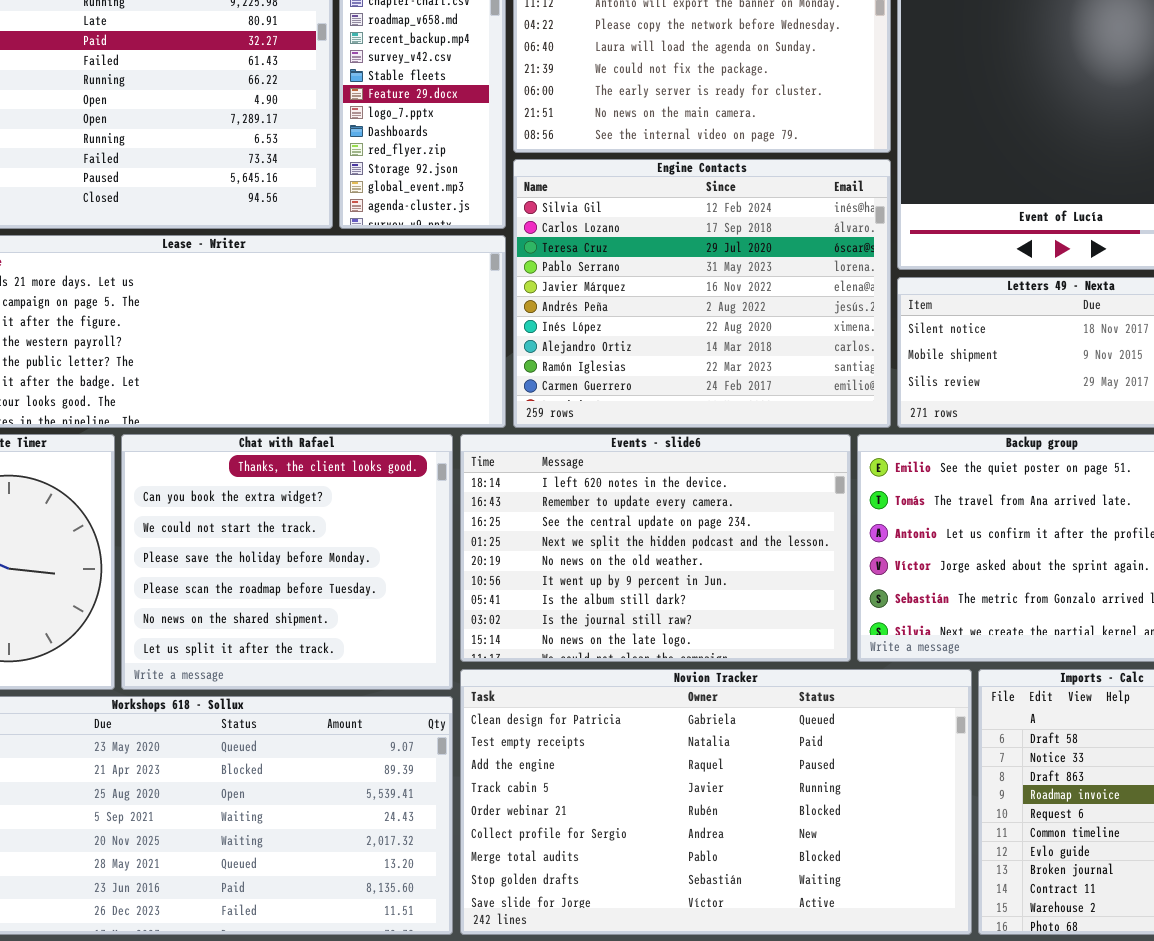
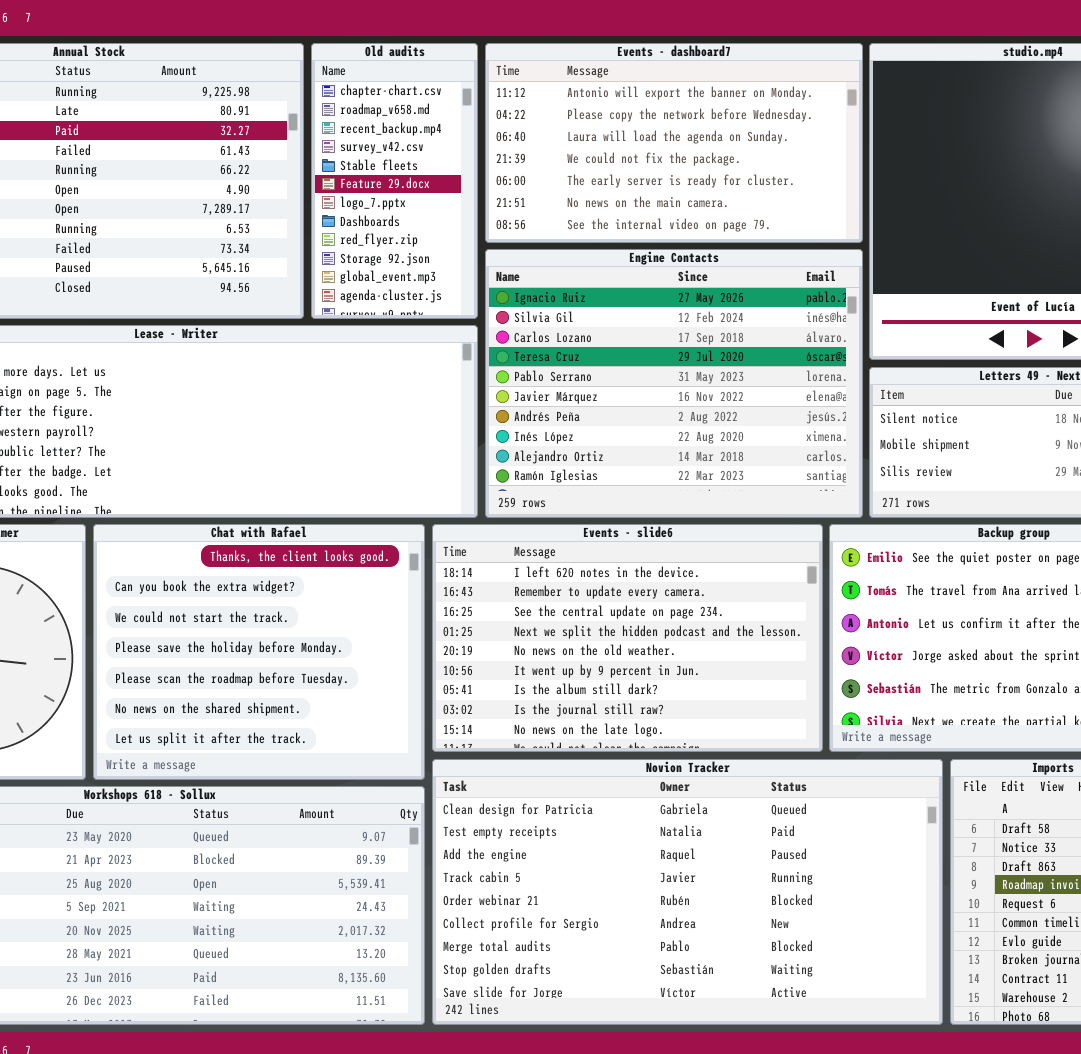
Engine Contacts: [513,159,891,428] -> [485,249,863,518], scrolled up 1 row

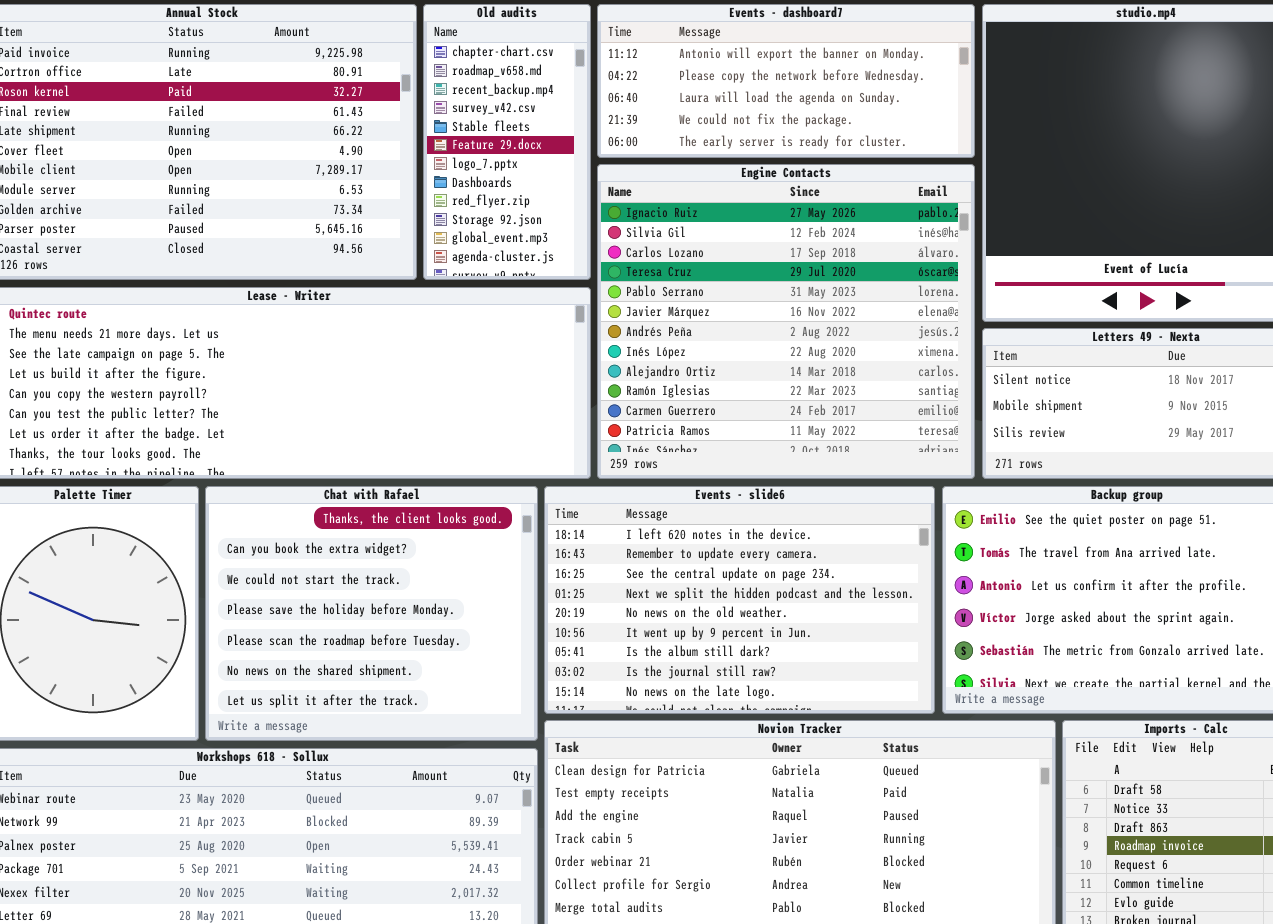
Events - dashboard7: [485,43,863,243] -> [597,4,975,158], resized
Engine Contacts: [485,249,863,518] -> [597,164,975,479], resized

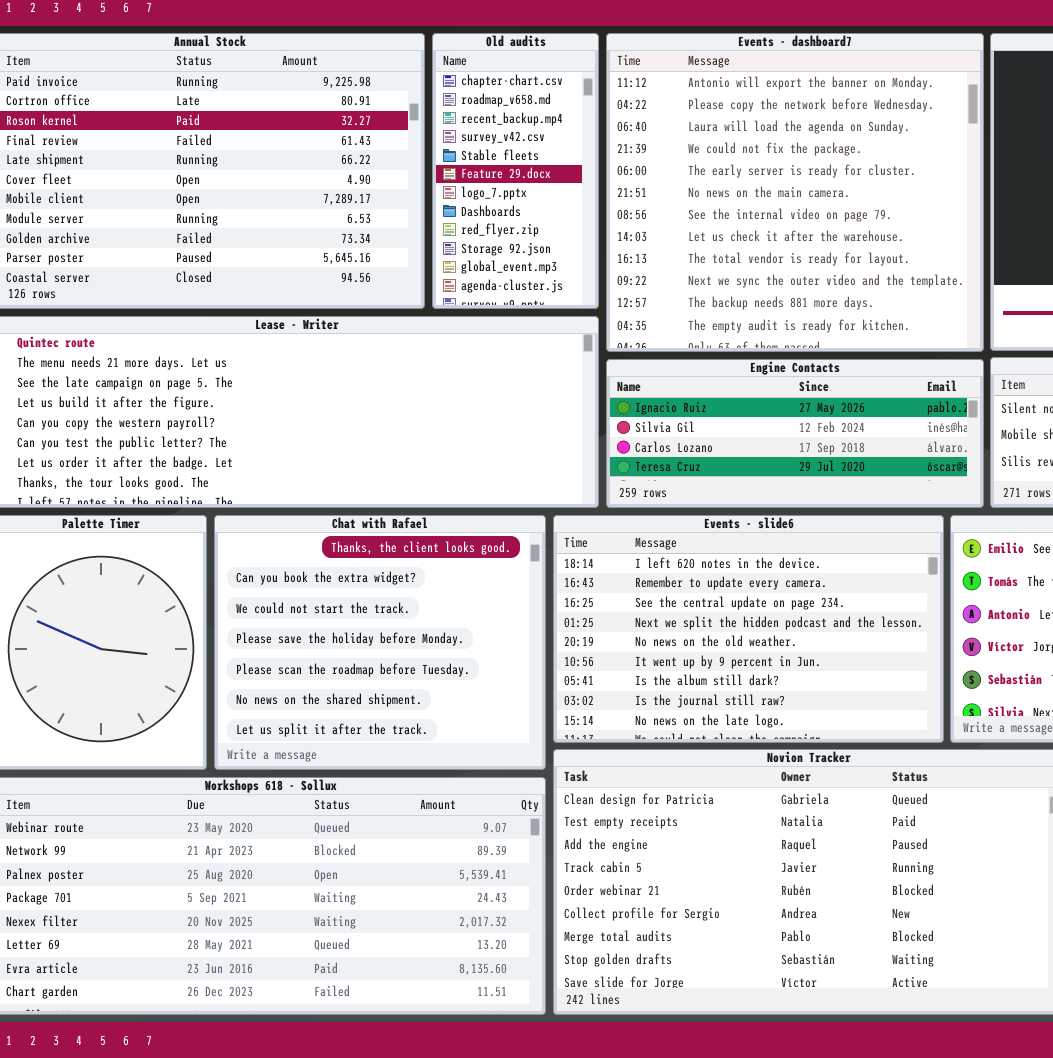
Events - dashboard7: [597,4,975,158] -> [606,33,984,352], resized
Engine Contacts: [597,164,975,479] -> [606,359,984,508], resized

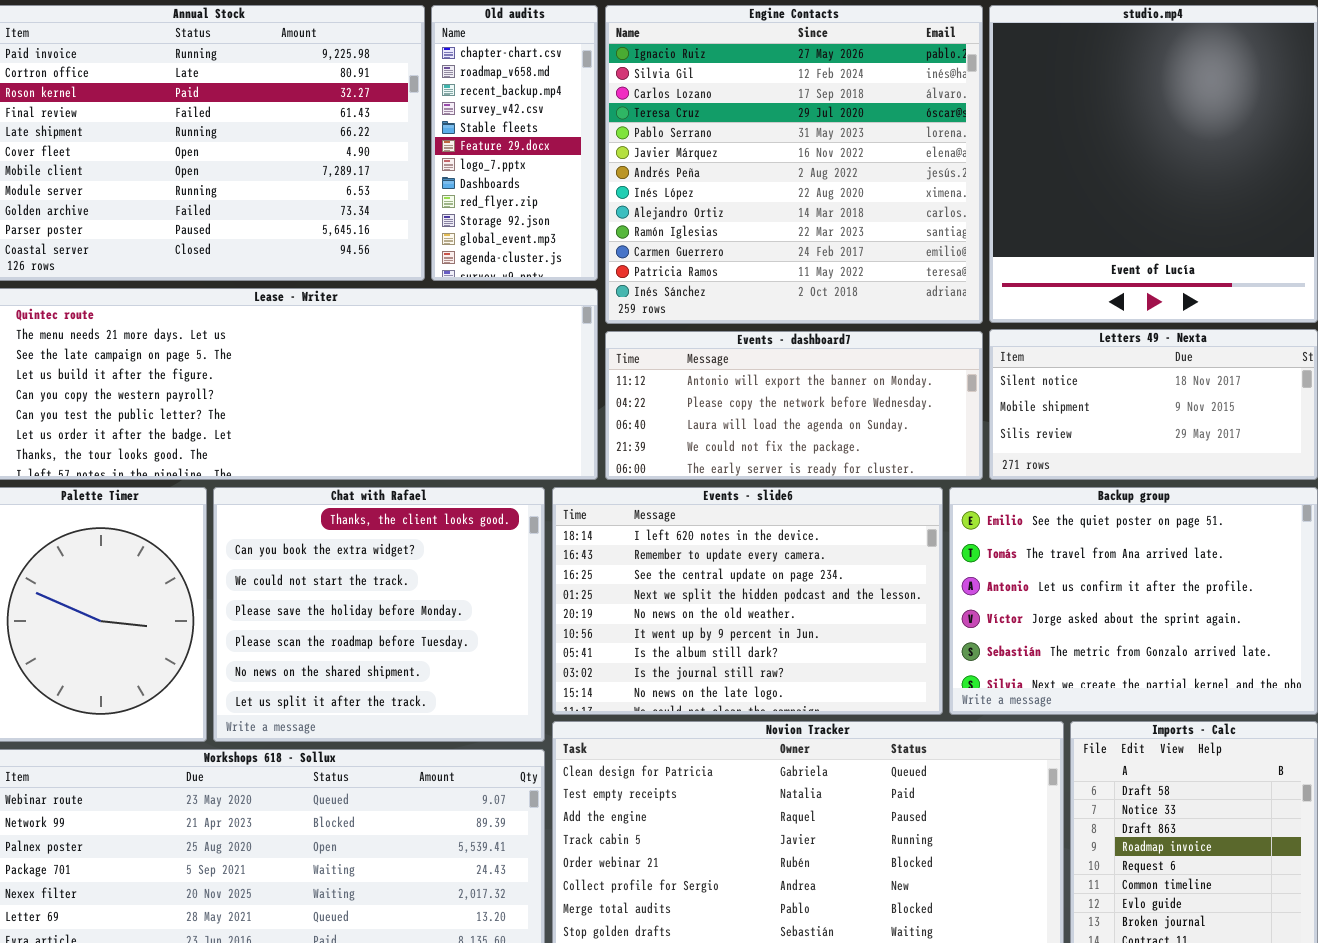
Events - dashboard7: [606,33,984,352] -> [605,331,983,480], moved, resized
Engine Contacts: [606,359,984,508] -> [605,5,983,324], moved, resized

